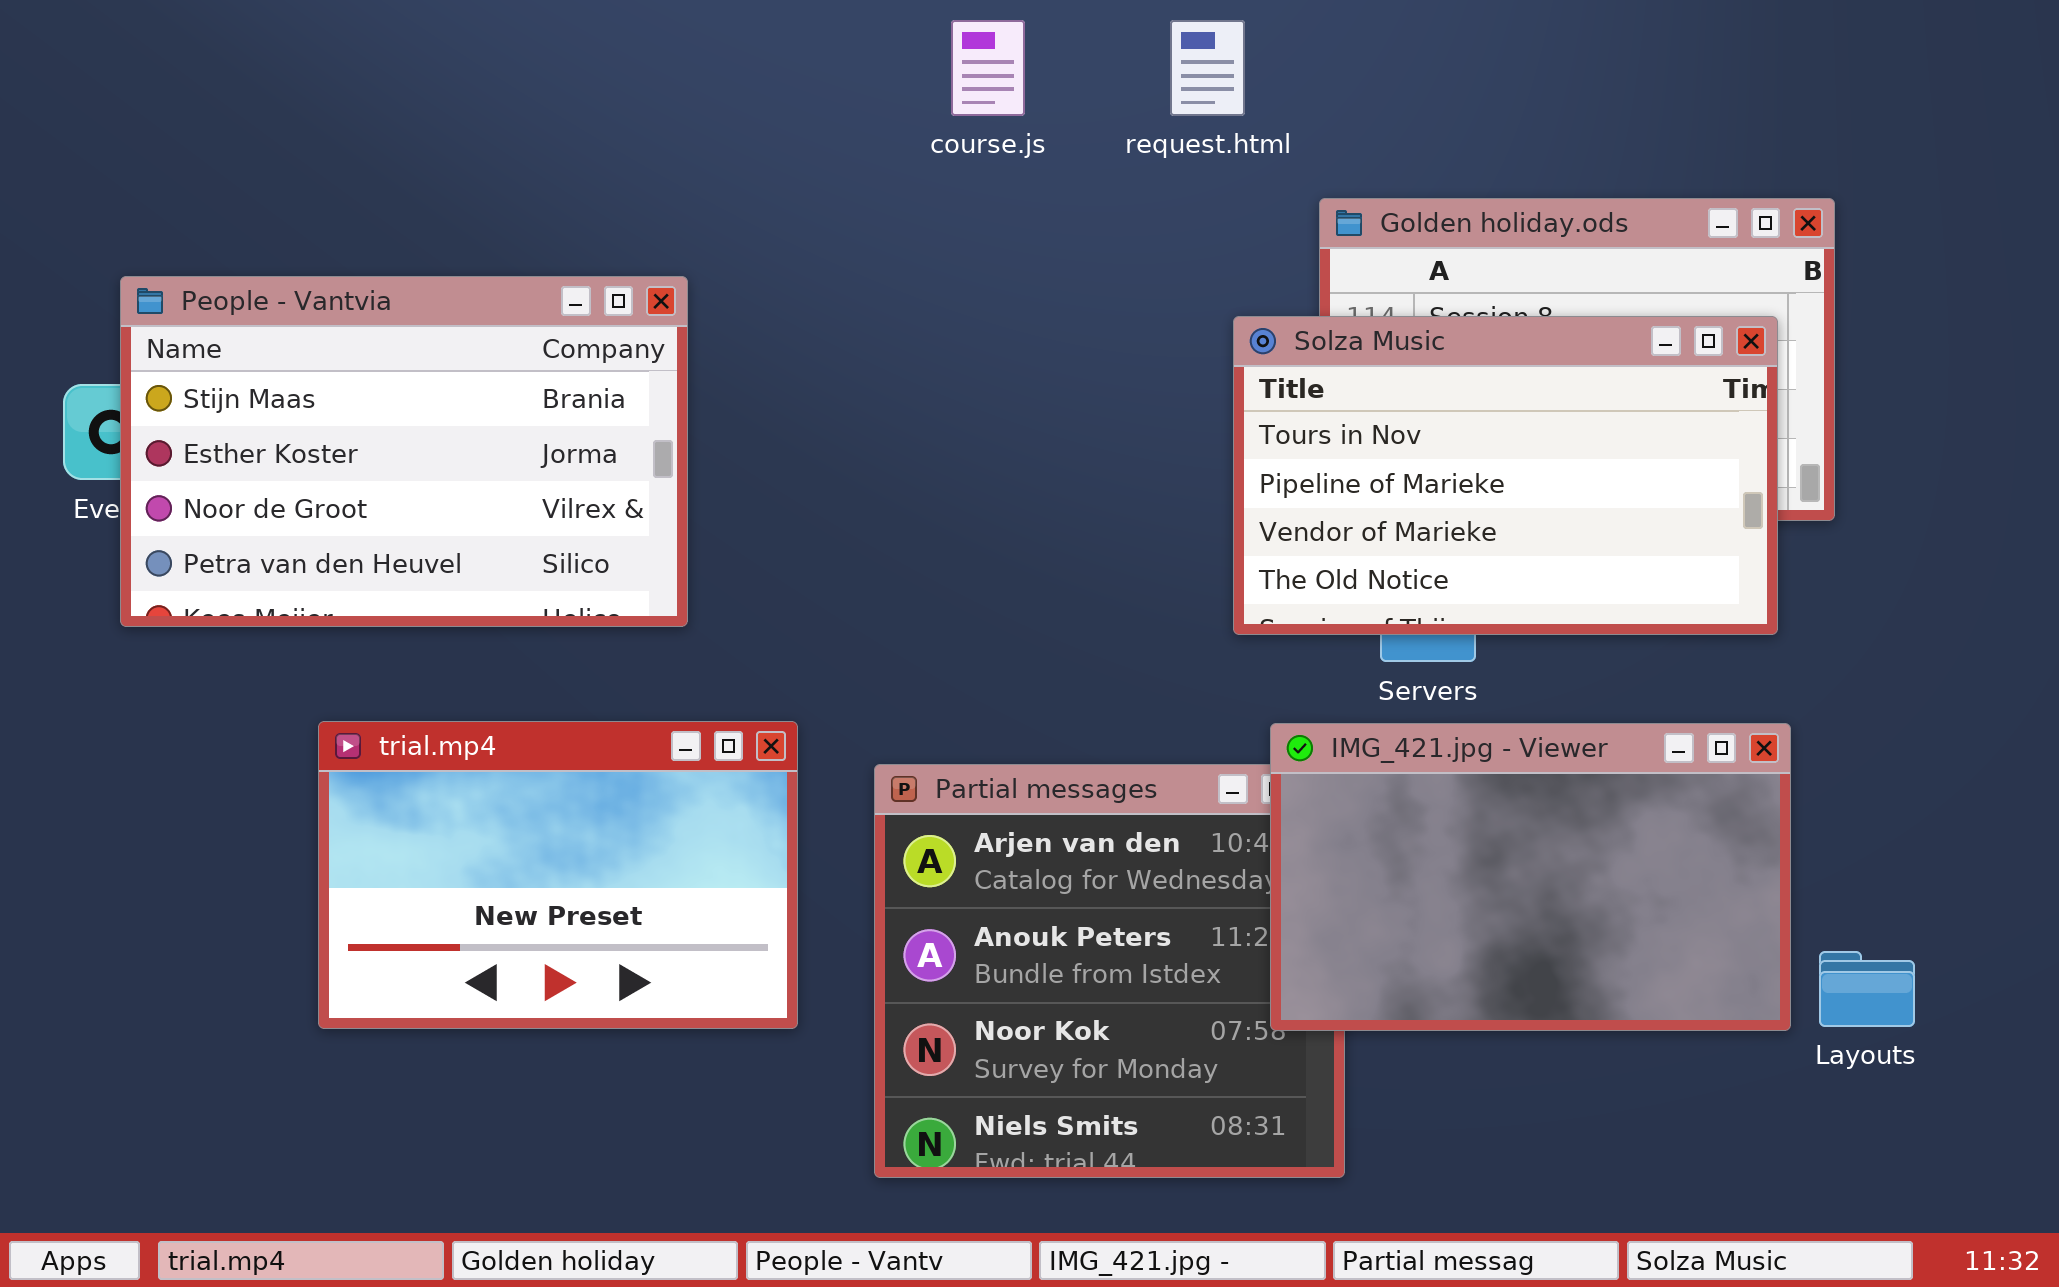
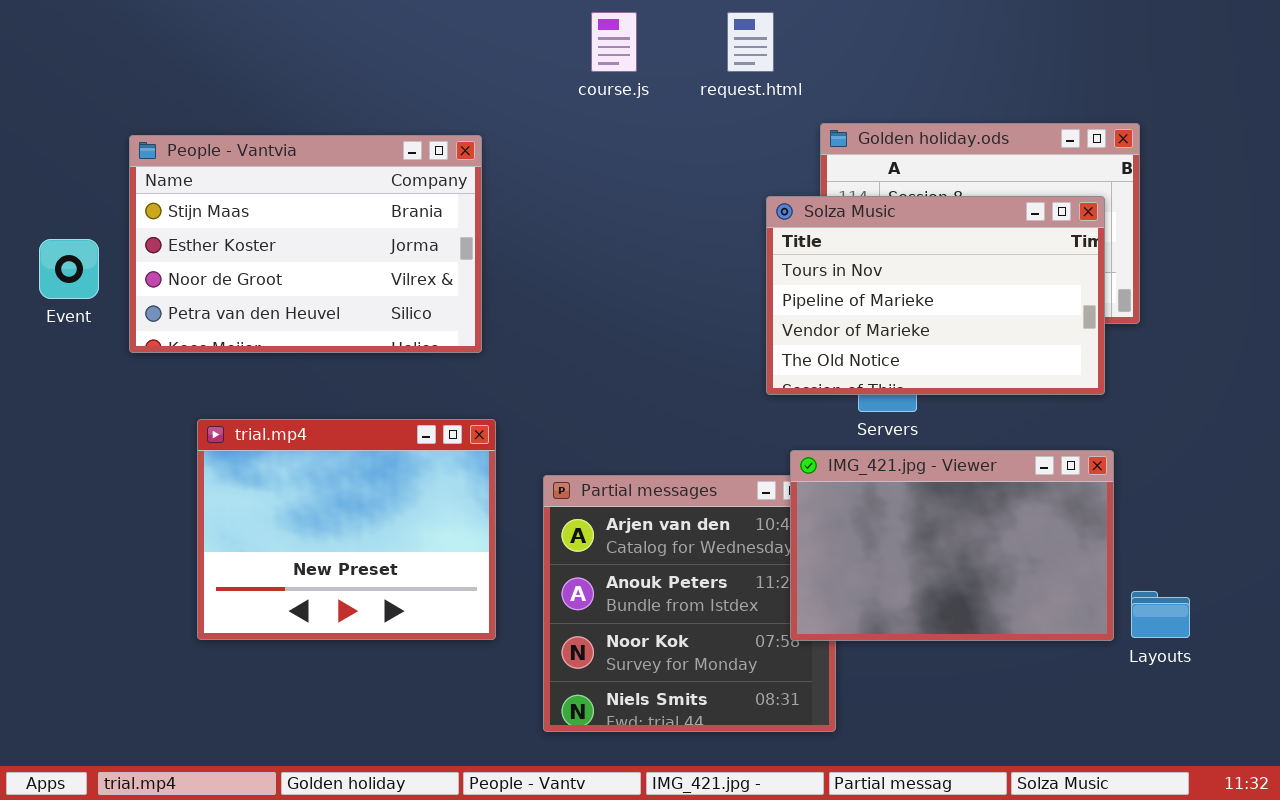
People - Vantvia: [120,276,688,627] -> [129,135,482,353], moved
trial.mp4: [318,721,798,1029] -> [197,419,496,640], resized

